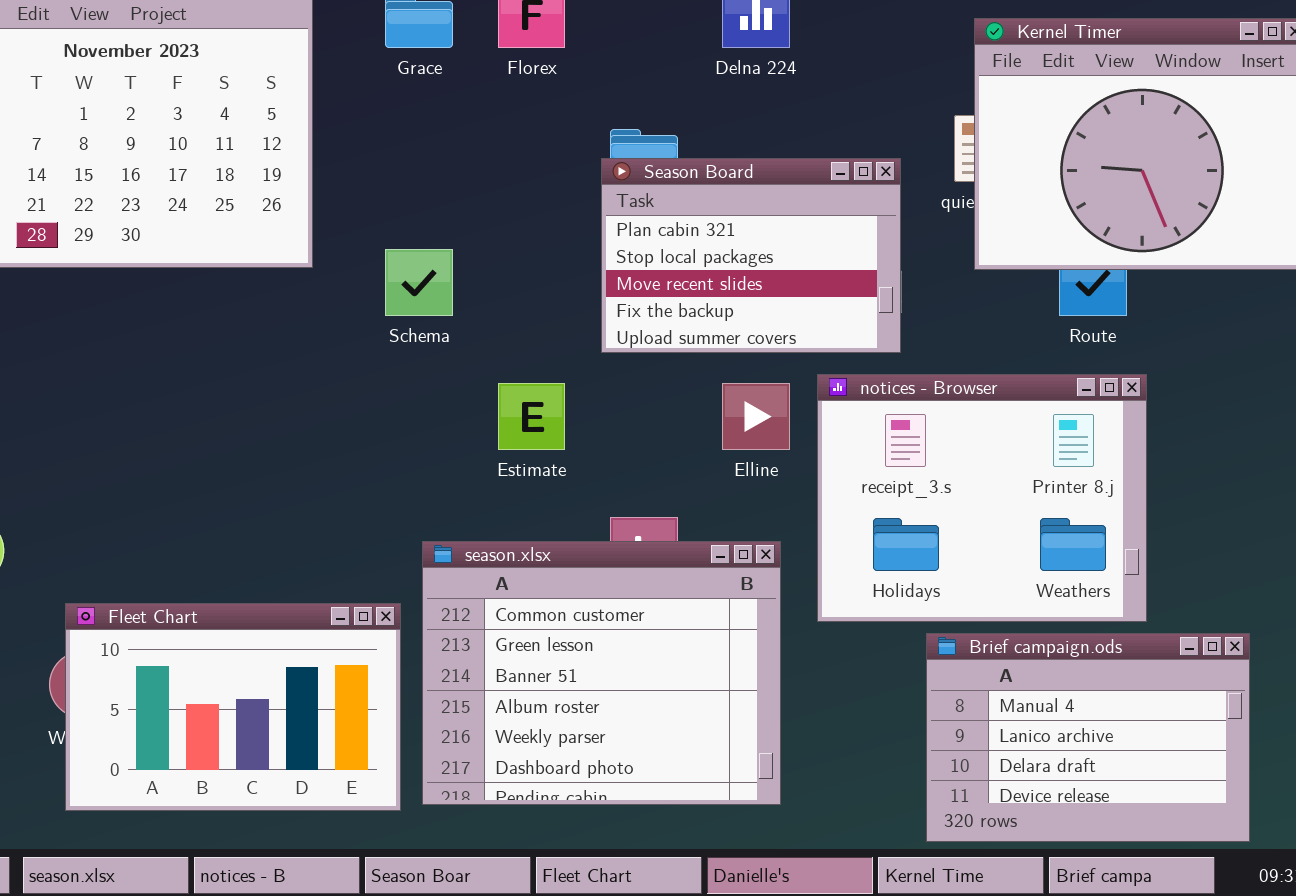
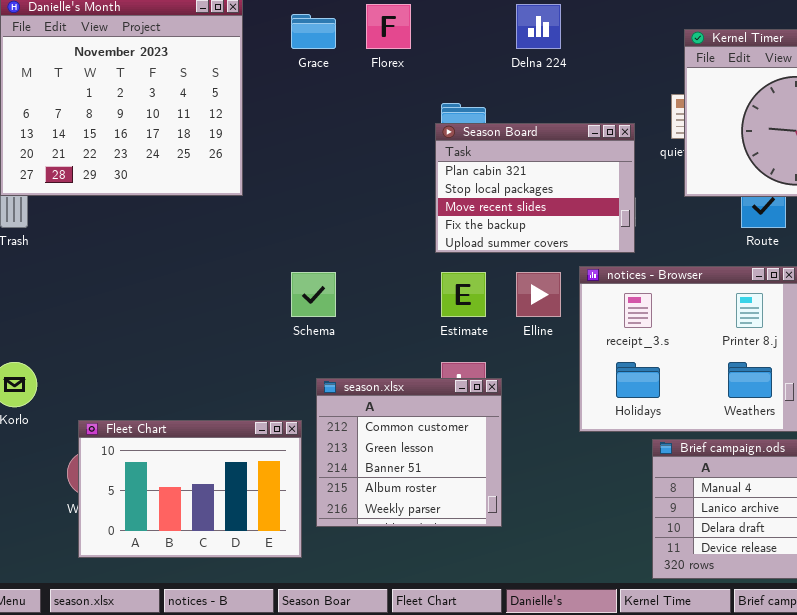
Schema: [385,249,453,316] -> [291,272,336,317], moved
Estimate: [498,383,565,450] -> [441,272,486,317], moved
season.xlsx: [422,541,781,805] -> [316,378,502,527], resized

